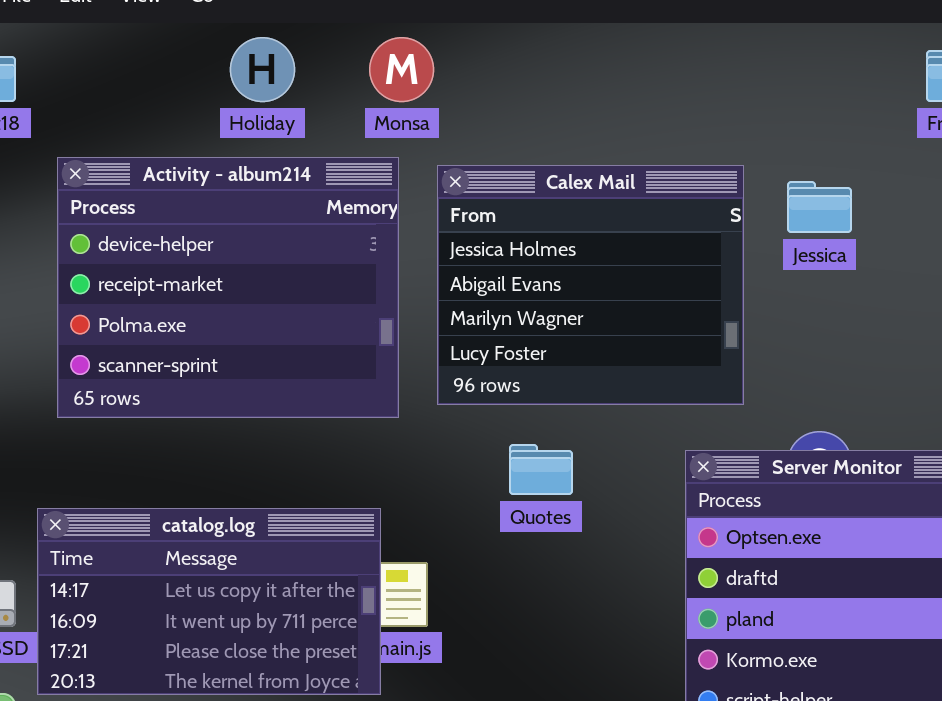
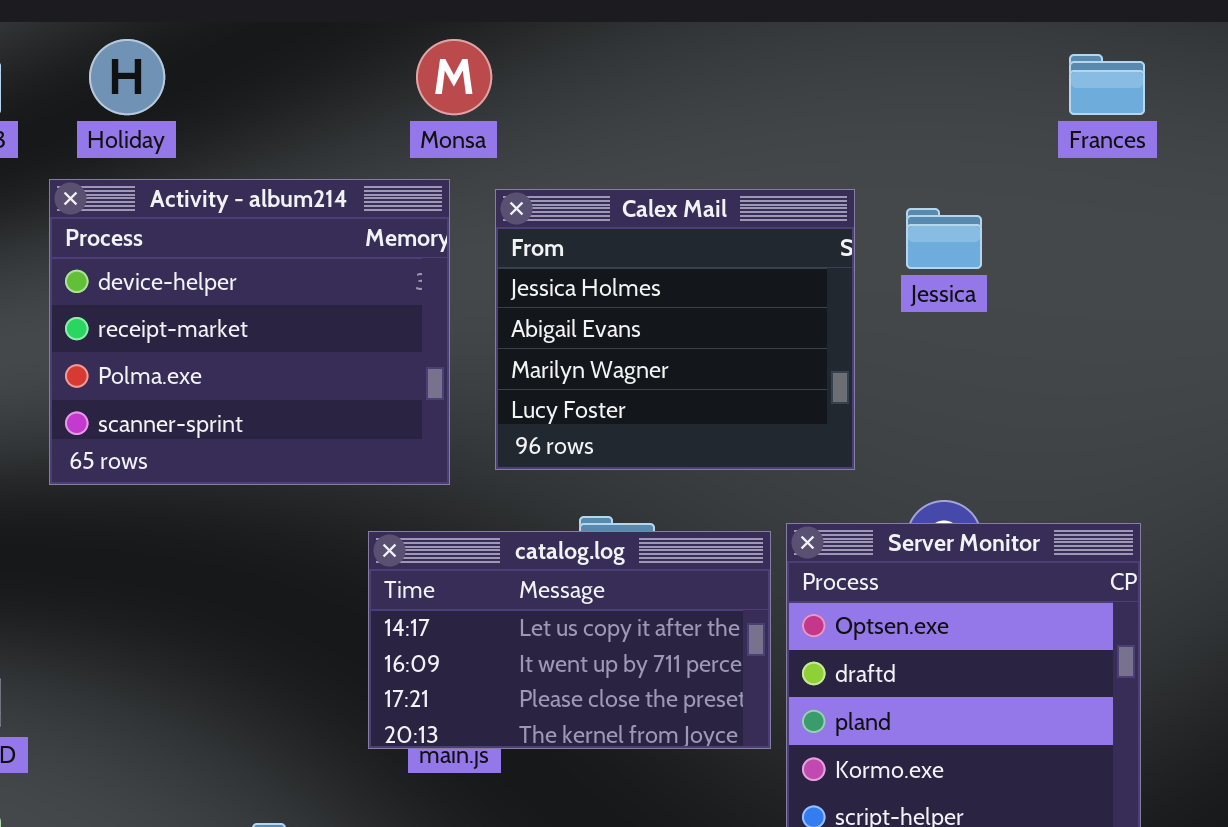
Holiday: [230,37,295,102] -> [89,39,165,115], moved
catalog.log: [37,508,381,695] -> [368,531,771,749], moved

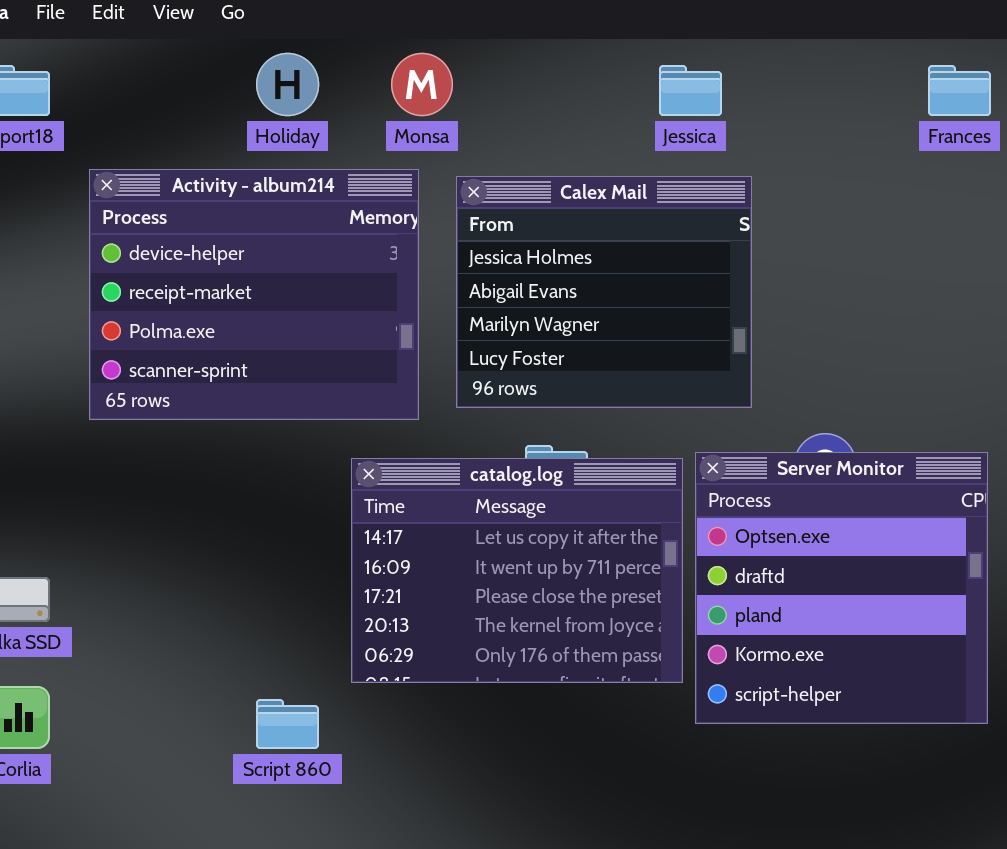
Holiday: [89,39,165,115] -> [256,53,319,116], moved
Jessica: [906,208,982,269] -> [659,65,722,116], moved
catalog.log: [368,531,771,749] -> [351,458,683,683], resized

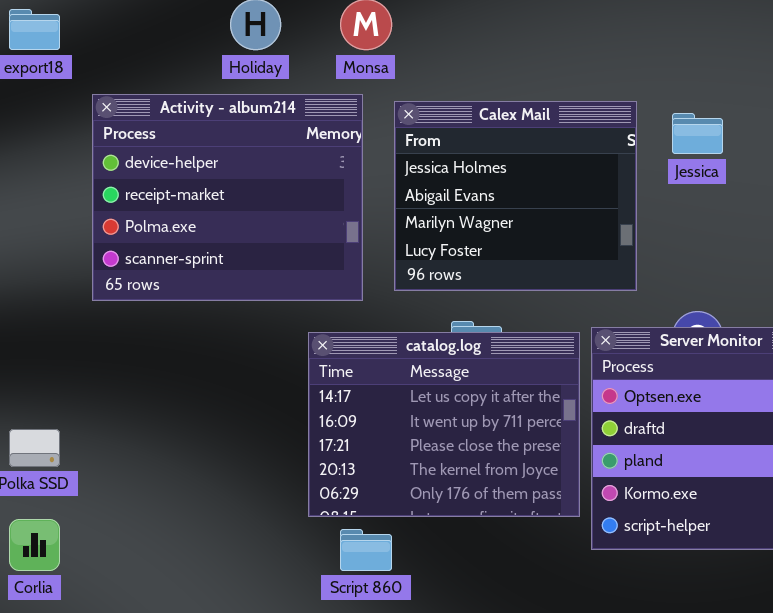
Jessica: [659,65,722,116] -> [672,113,723,154], moved
Script 860: [256,699,319,749] -> [340,529,392,571], moved

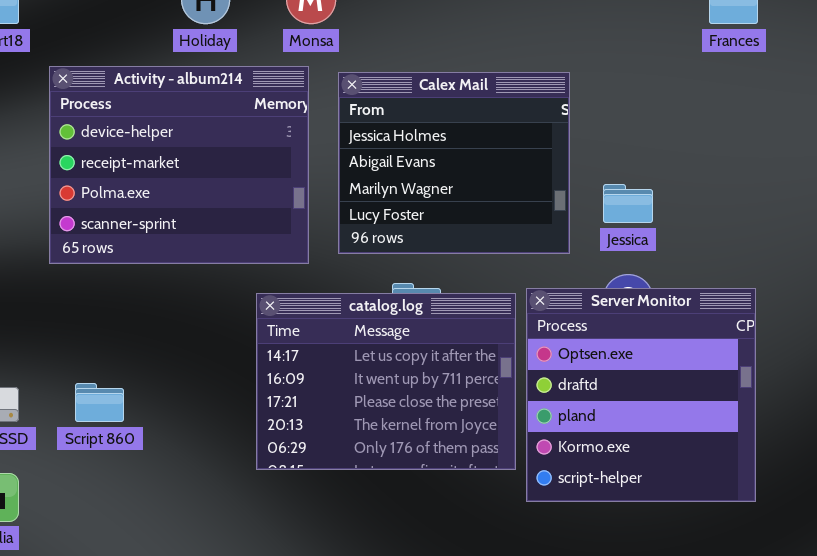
Jessica: [672,113,723,154] -> [603,184,653,223], moved
Script 860: [340,529,392,571] -> [75,383,124,422], moved

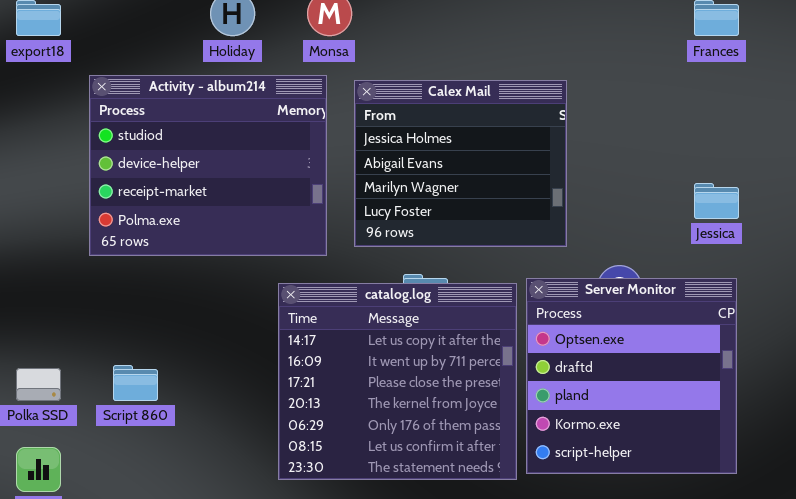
Activity - album214: [49,66,309,264] -> [89,75,327,256], scrolled up 1 row
Jessica: [603,184,653,223] -> [694,183,739,219], moved
catalog.log: [256,293,516,470] -> [278,283,517,480], resized

